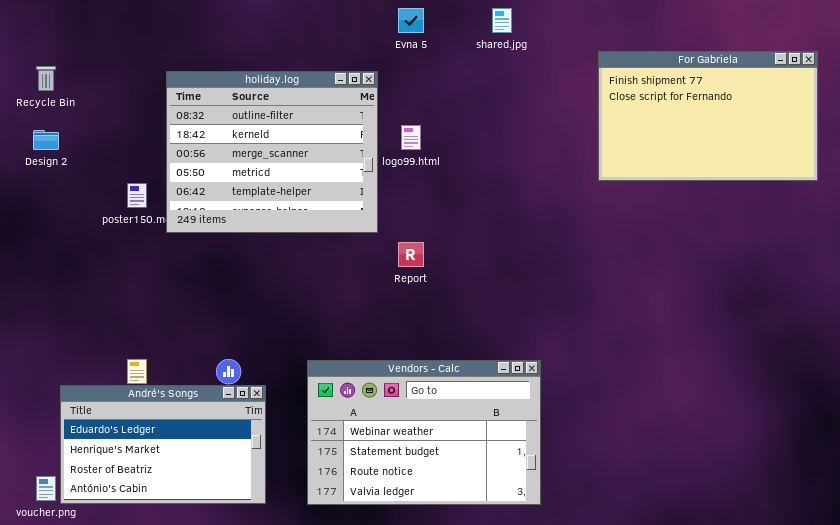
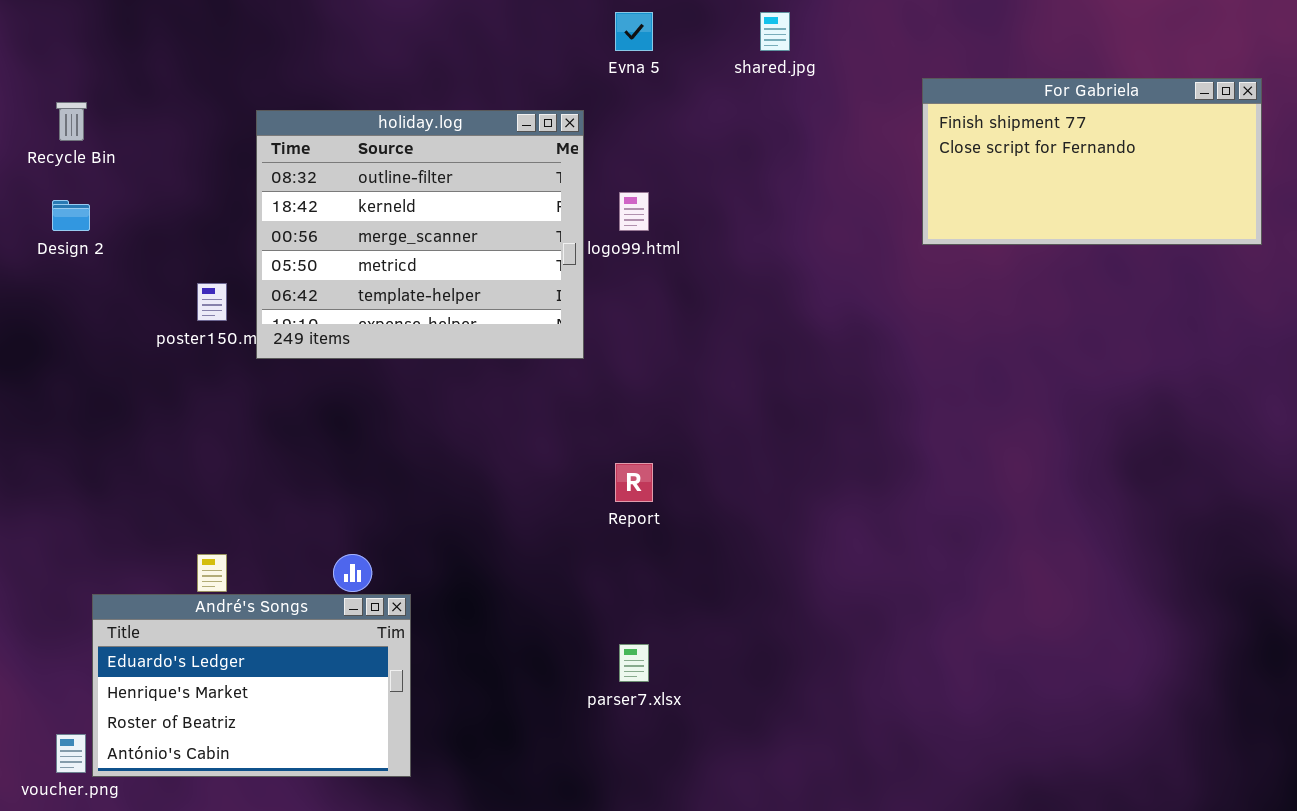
For Gabriela: [598,51,818,181] -> [922,78,1262,245], resized
Report: [398,242,424,267] -> [615,463,653,502], moved
Vendors - Calc: [307,360,541,505] -> none, closed

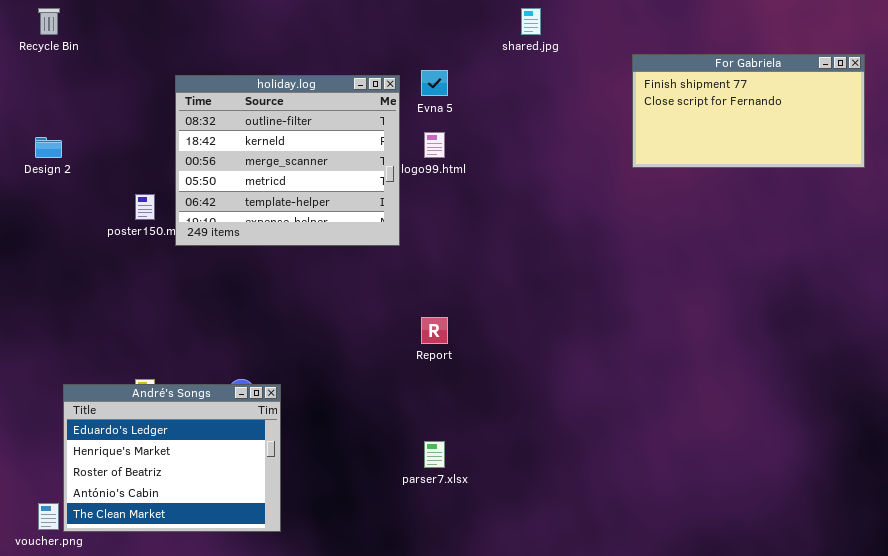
Evna 5: [615,12,653,51] -> [421,70,448,96], moved
Recycle Bin: [56,102,87,141] -> [38,8,60,35], moved
André's Songs: [92,594,411,777] -> [63,384,281,532], resized

